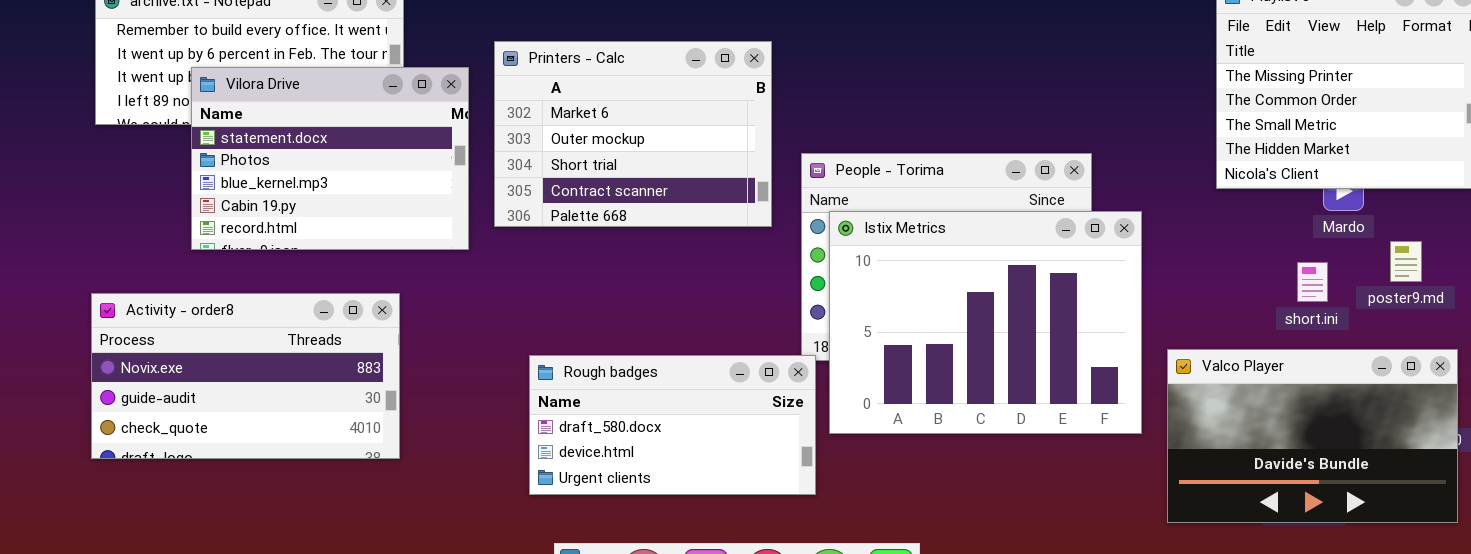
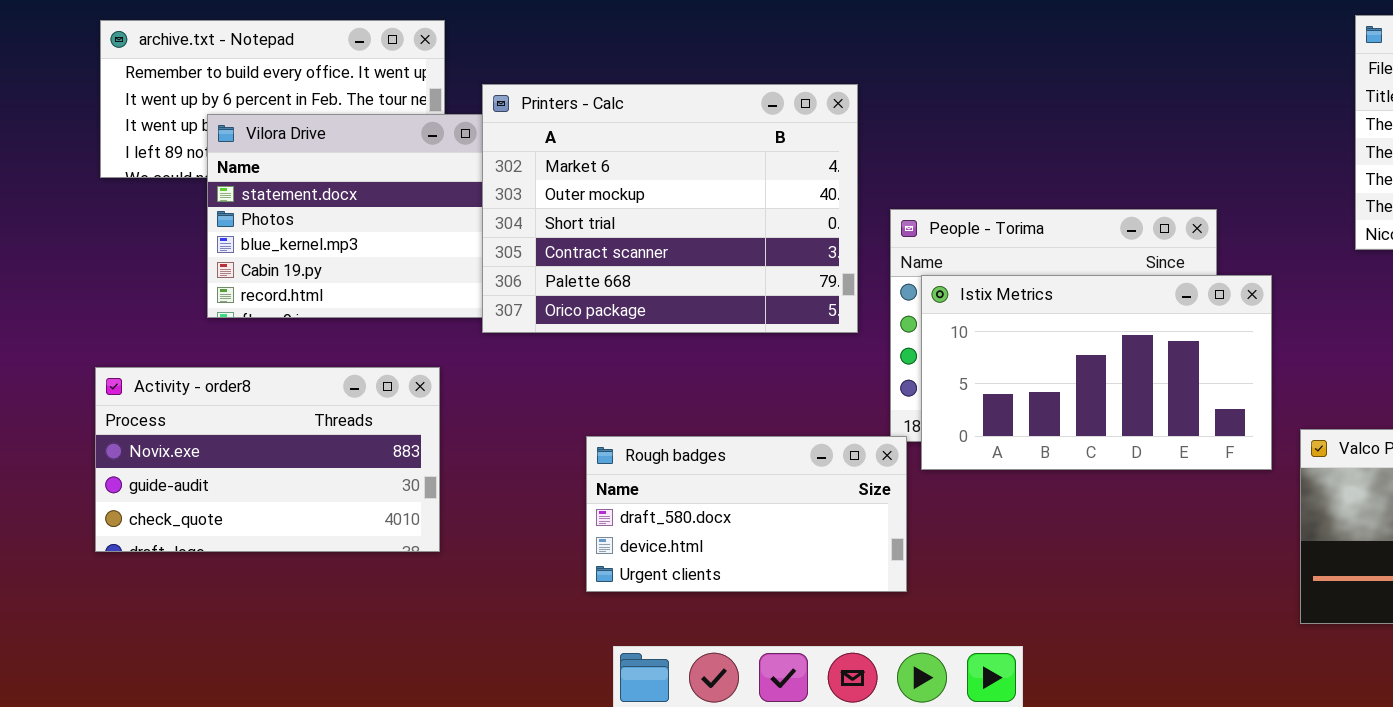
Printers - Calc: [494,41,772,227] -> [482,84,858,333], resized
Istix Metrics: [829,211,1142,434] -> [921,275,1272,470], resized

